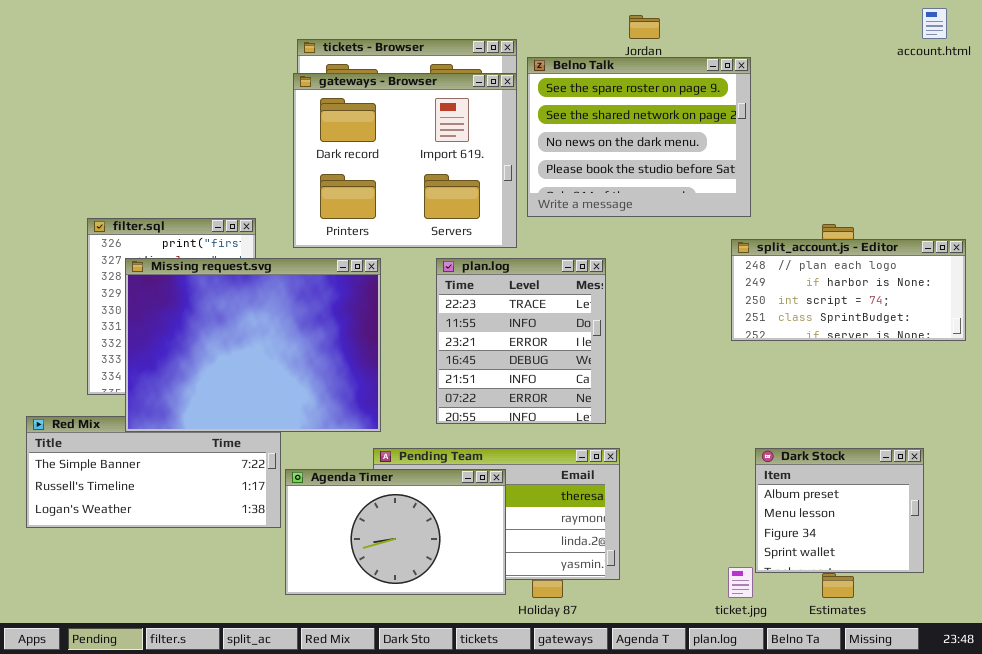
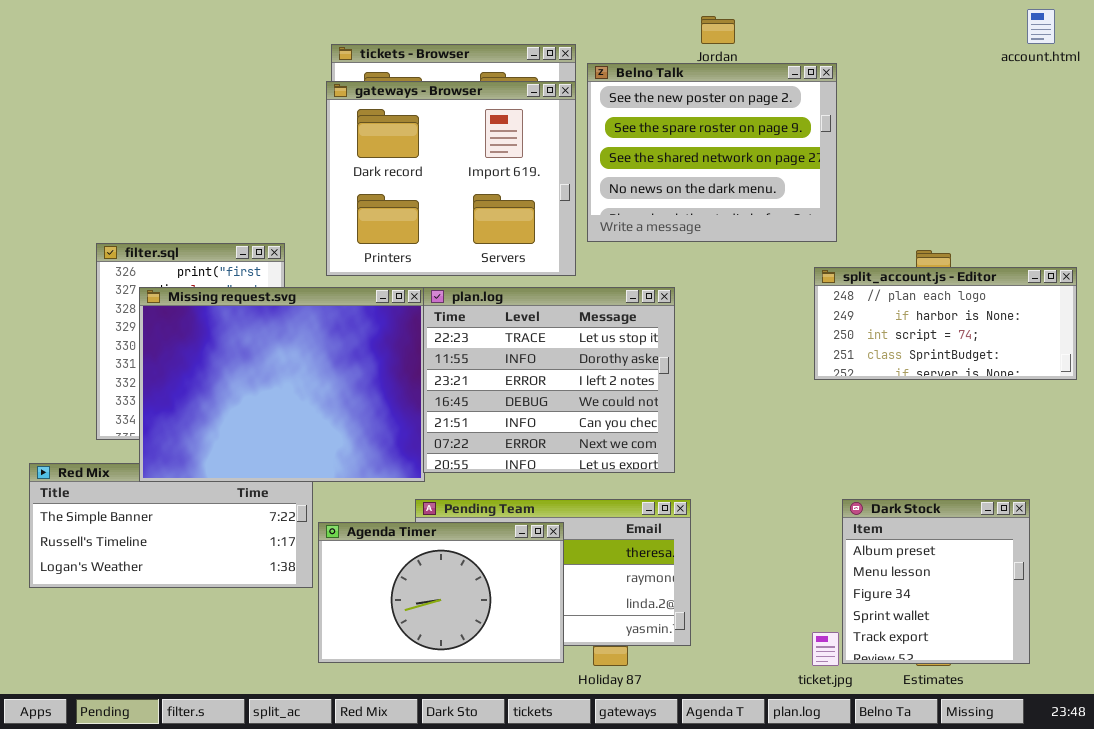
Belno Talk: [527,57,751,217] -> [587,63,837,242], scrolled up 1 row
plan.log: [436,258,606,424] -> [423,287,675,473], resized
Dark Stock: [755,448,924,573] -> [842,499,1030,664], resized

